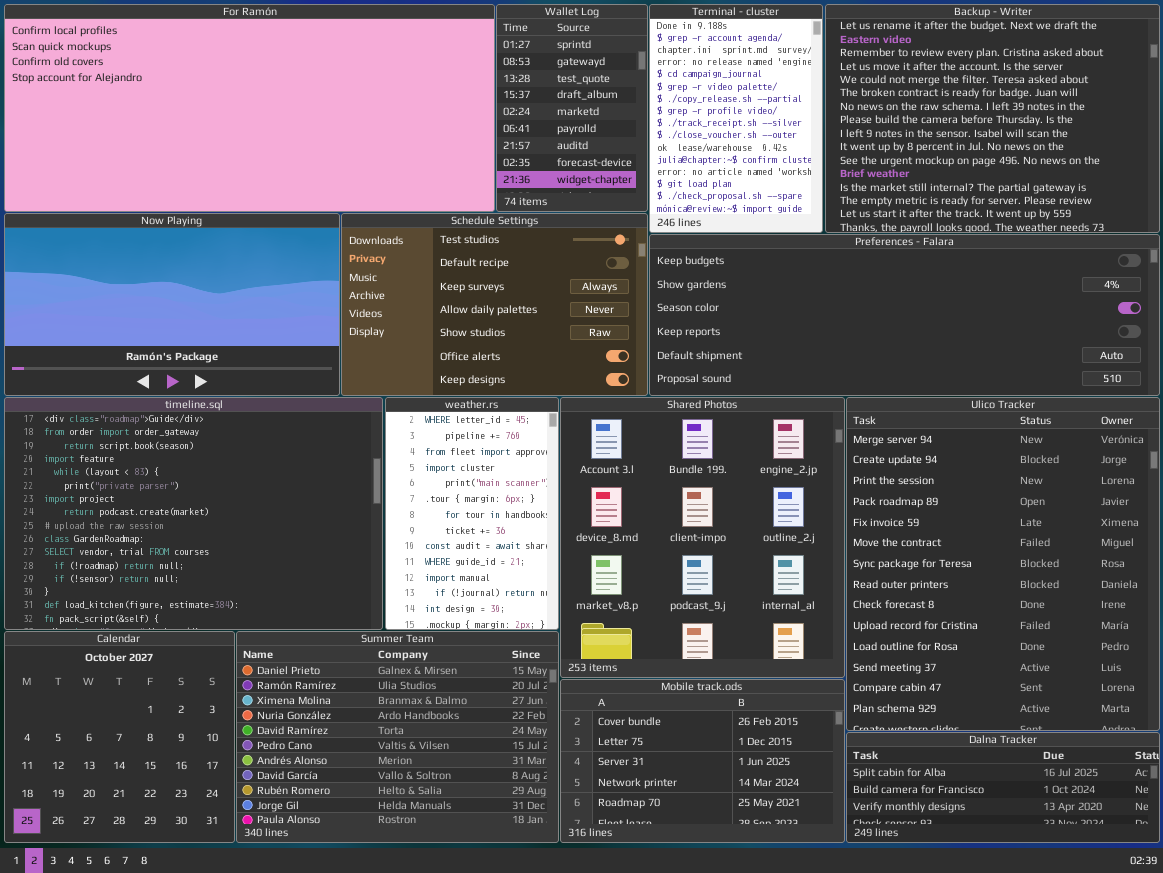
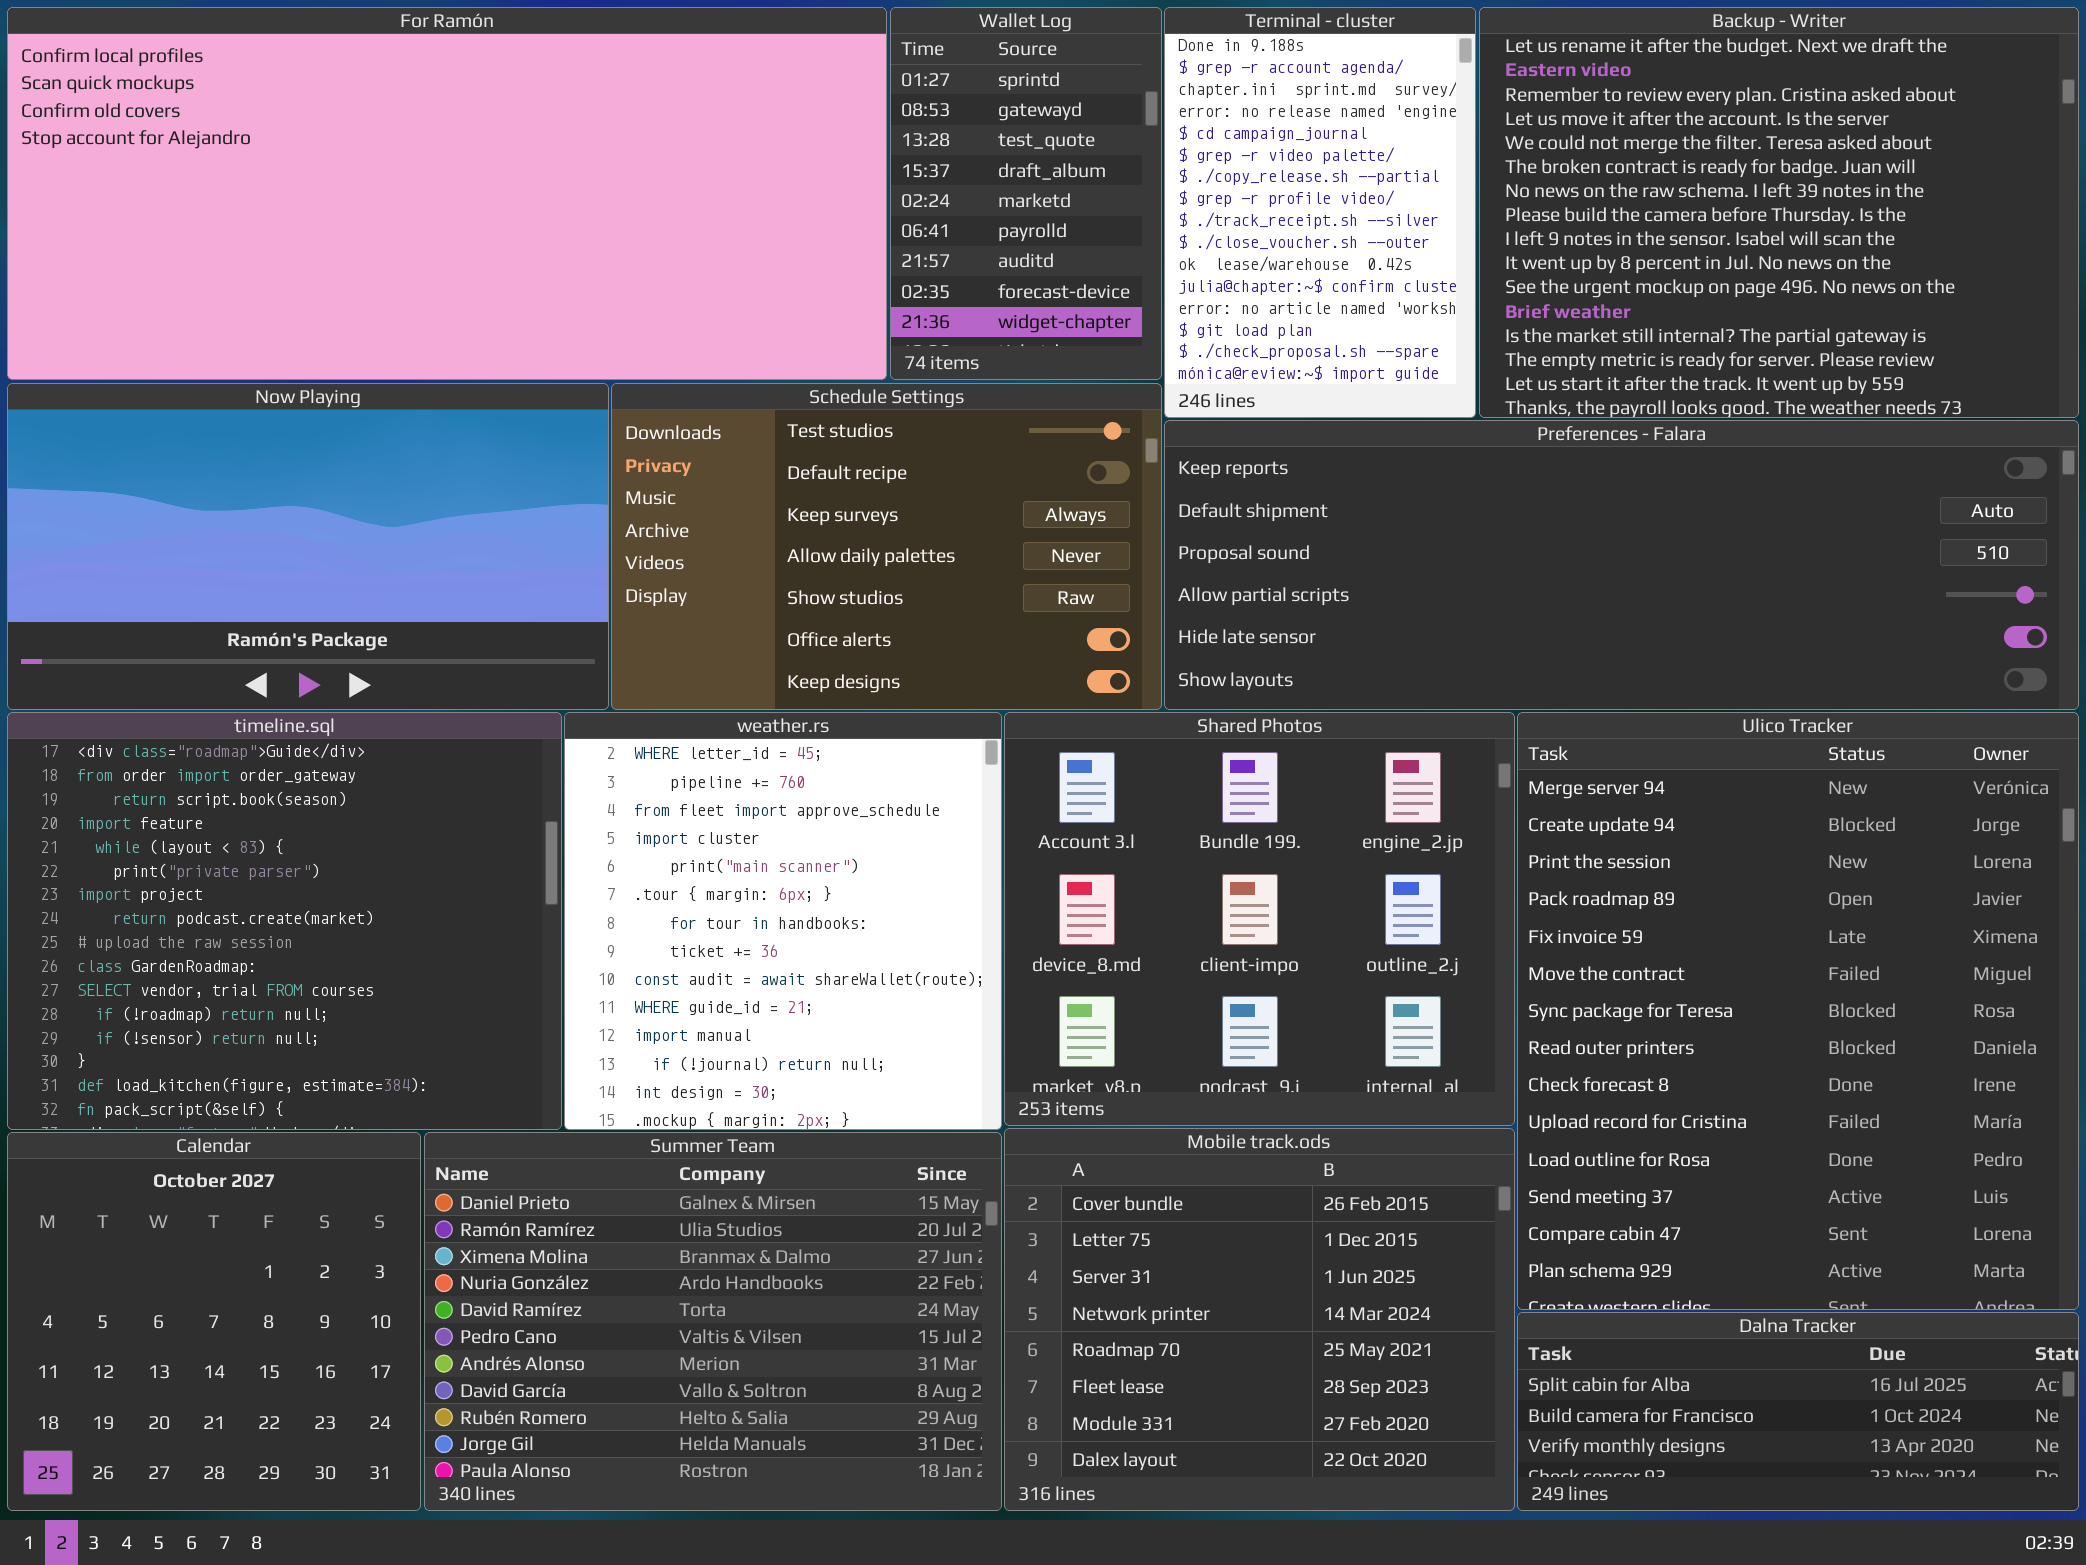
Preferences - Falara: [649,234,1160,396] -> [1164,420,2079,710], scrolled down 3 rows
timeline.sql: [4,397,383,630] -> [7,712,562,1130], resized
weather.rs: [385,397,559,630] -> [564,712,1002,1130], resized
Shared Photos: [560,397,845,678] -> [1004,712,1515,1126], resized
Mobile track.ods: [560,679,845,843] -> [1004,1128,1515,1511], resized

